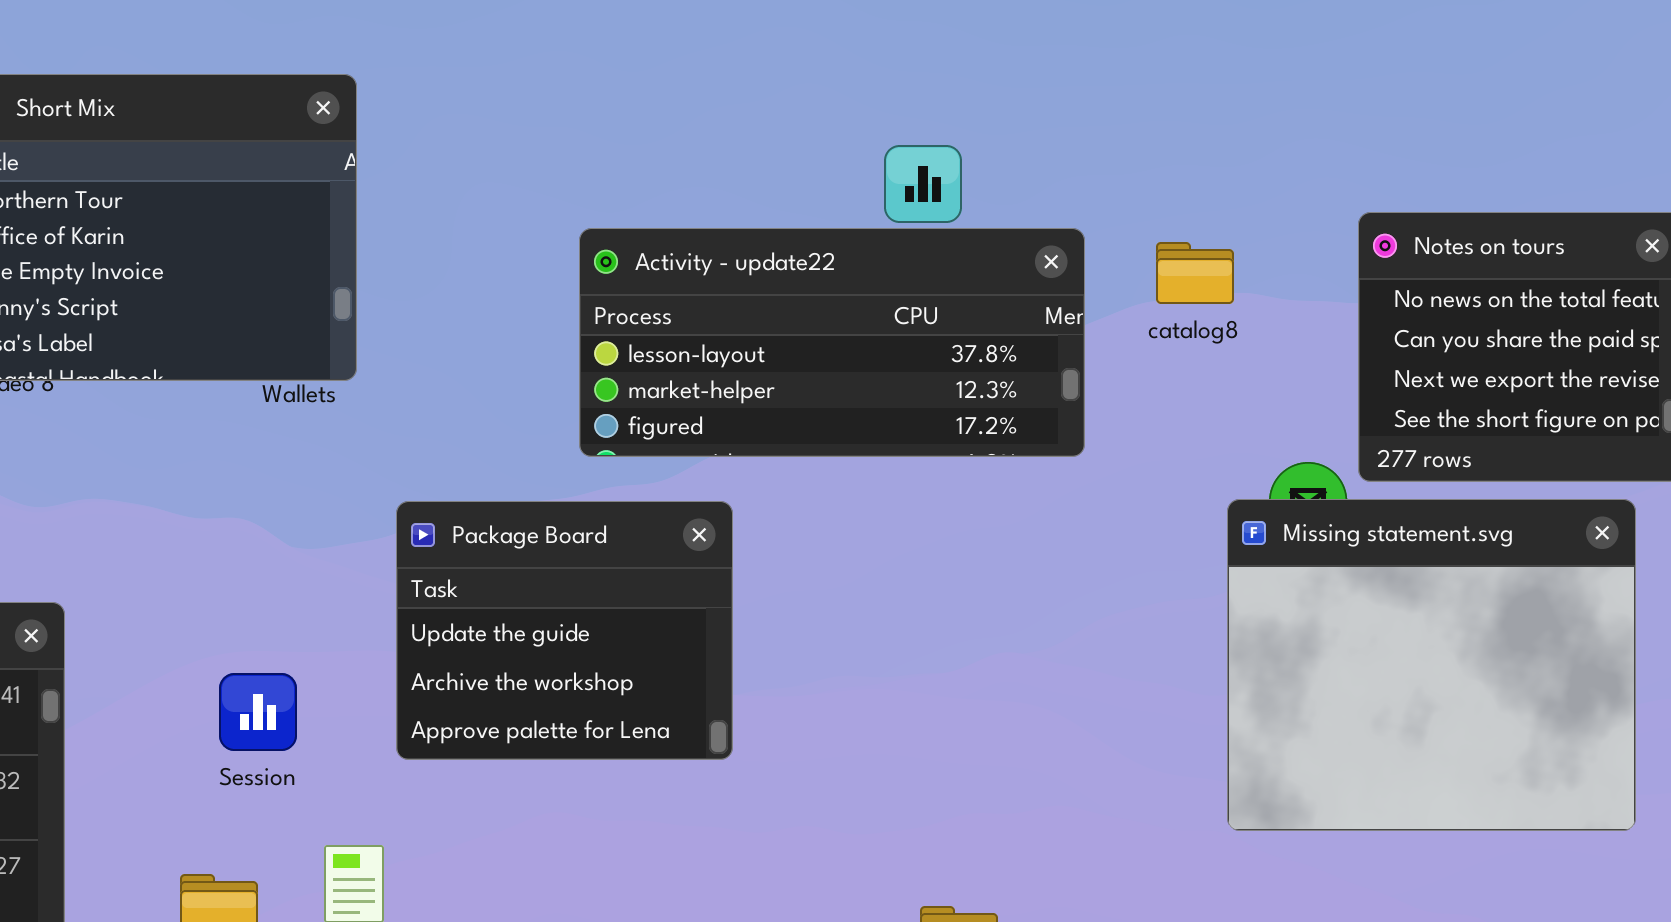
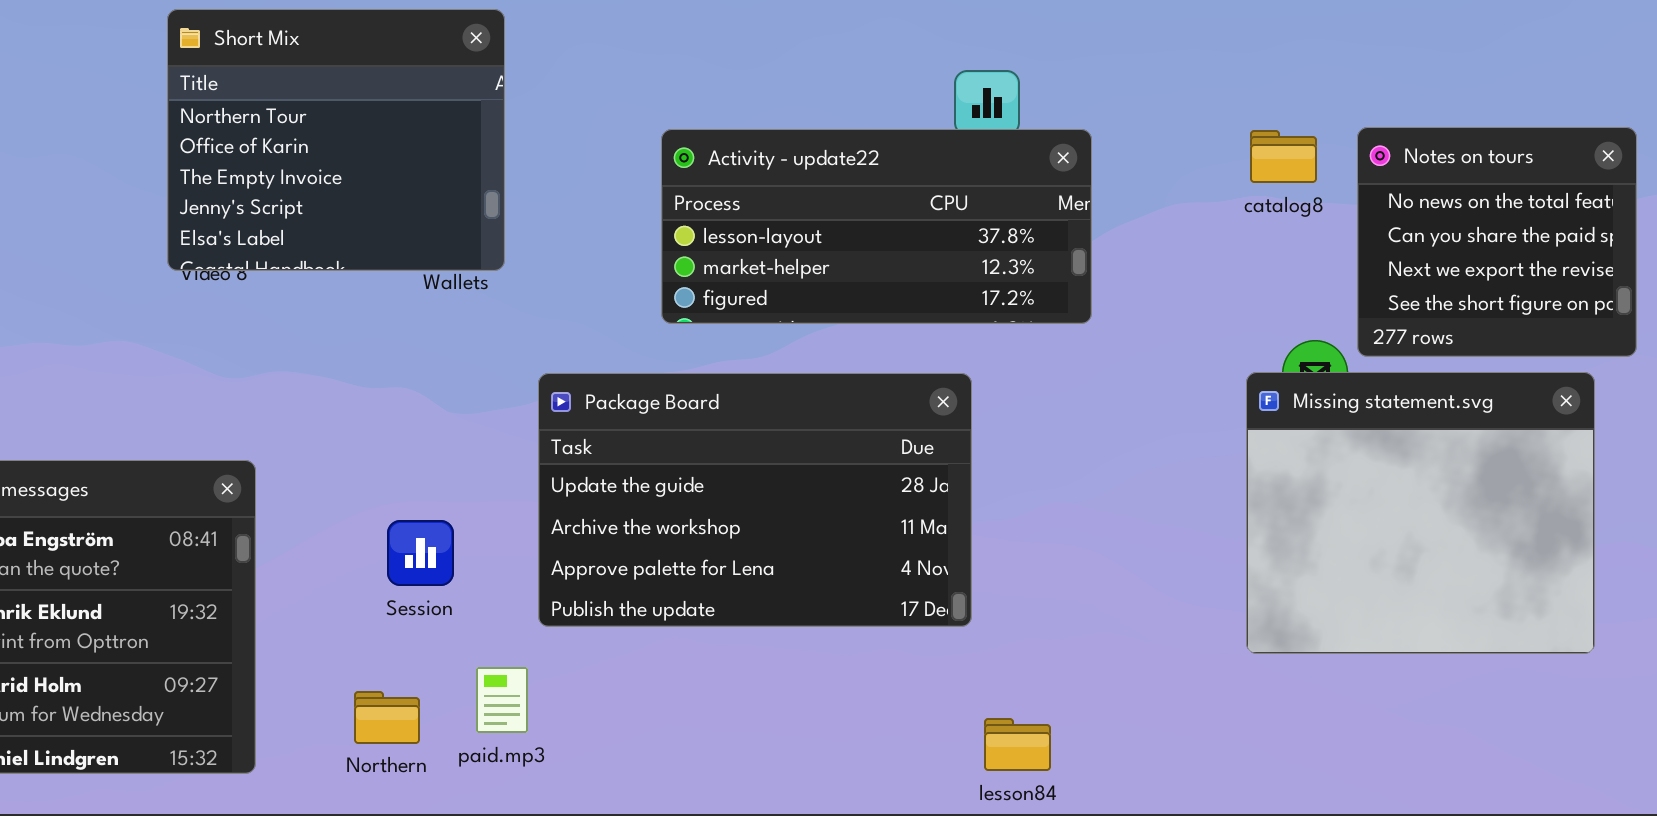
Activity - update22: [579,228,1085,457] -> [661,129,1092,324], moved
catalog8: [1156,242,1234,304] -> [1250,130,1317,183], moved
Package Board: [396,501,733,760] -> [538,373,972,627], resized

